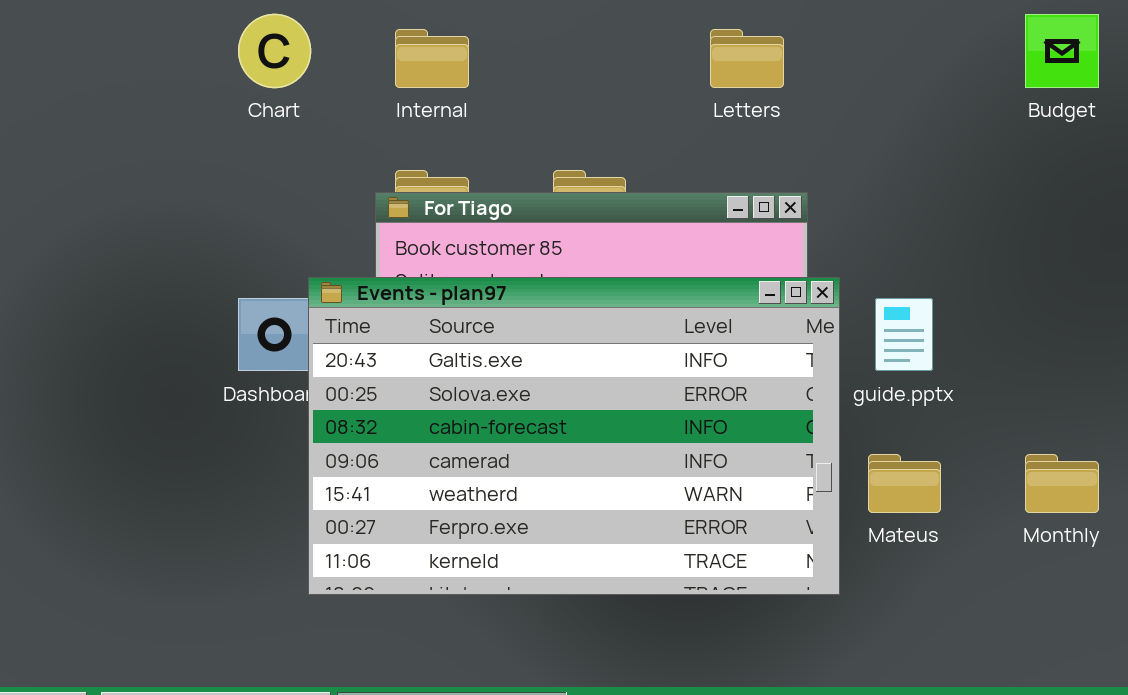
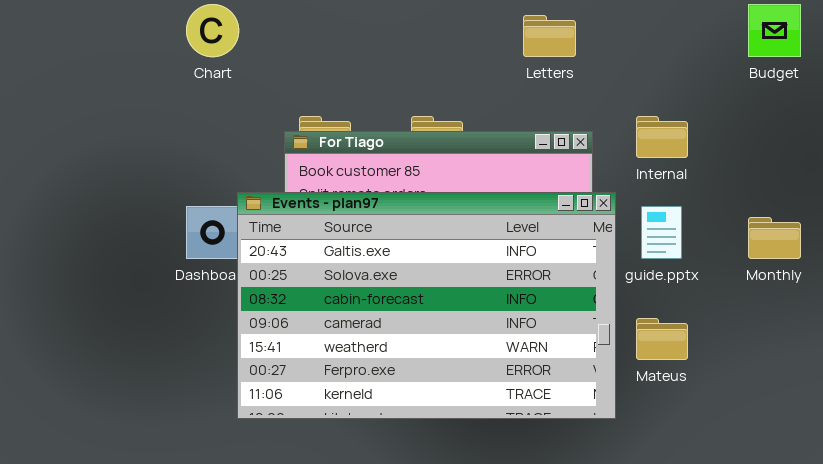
Internal: [395,29,469,88] -> [636,116,688,158], moved
Monthly: [1025,454,1099,513] -> [748,217,801,259], moved

